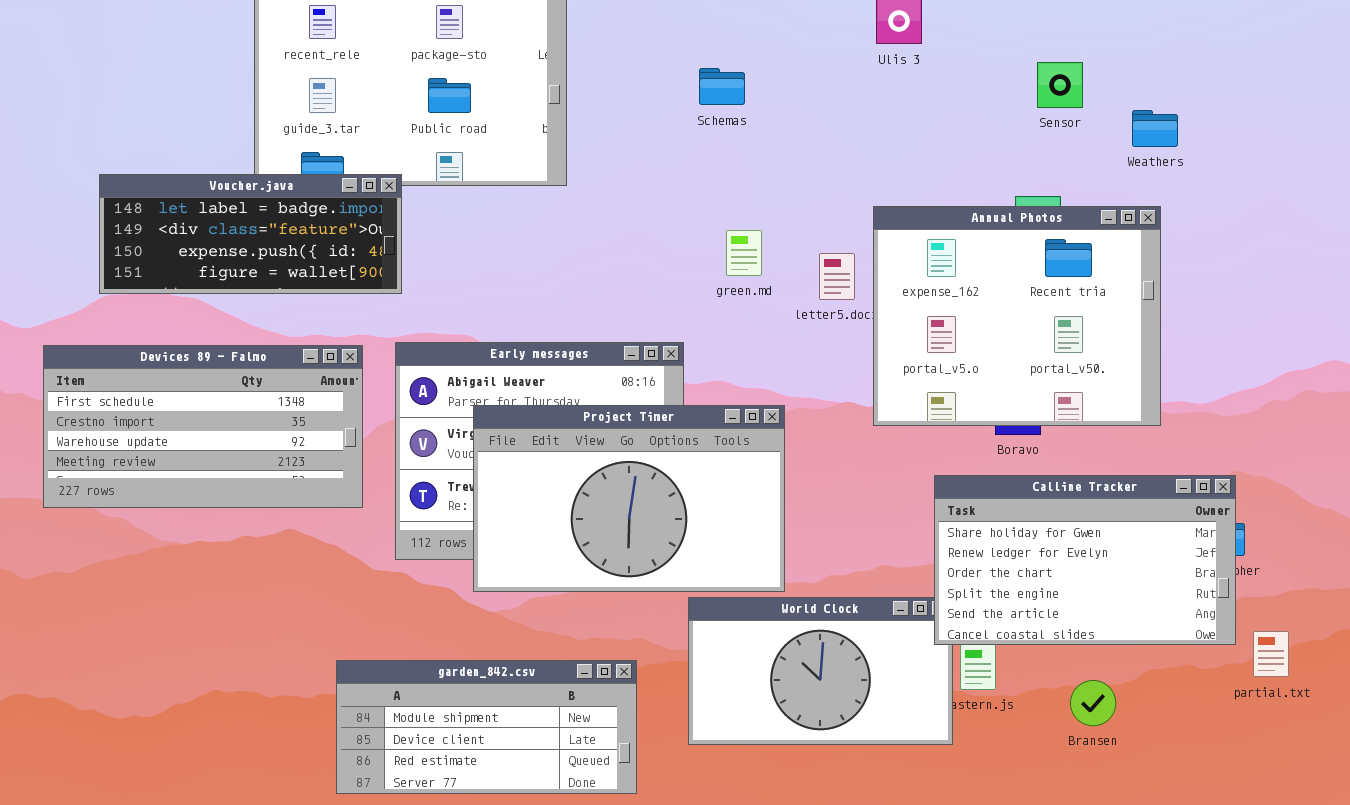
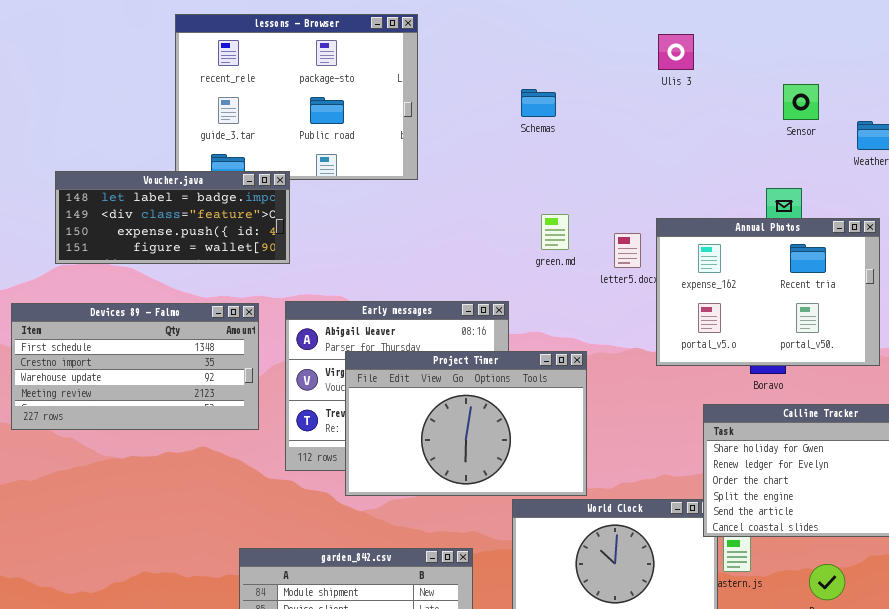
Annual Photos: [873,206,1161,426] -> [656,218,880,366], resized

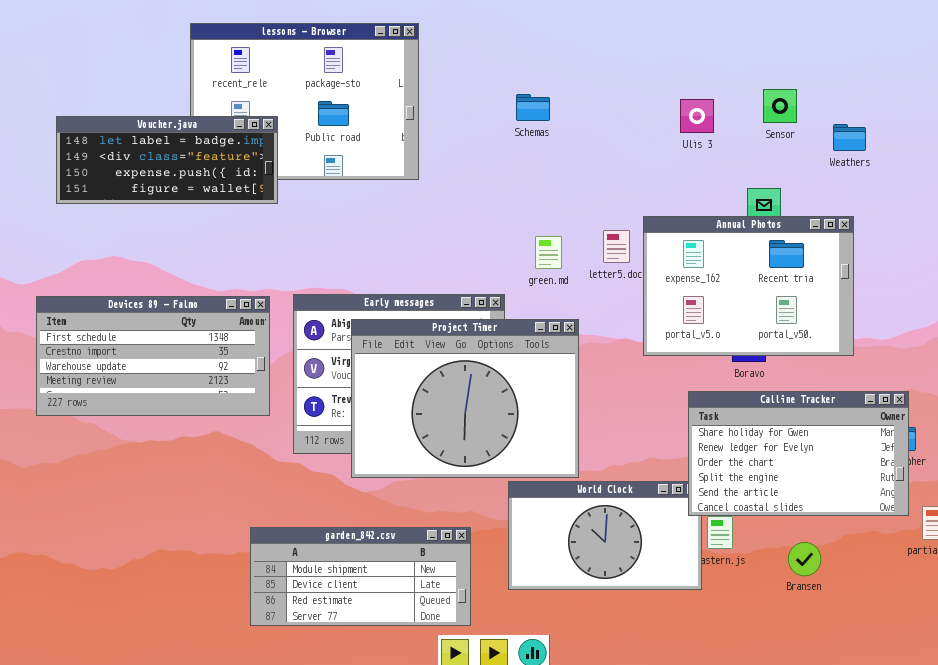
Ulis 3: [658,34,694,70] -> [680,99,714,133], moved
Voucher.java: [55,171,290,264] -> [56,116,278,204], moved
green.md: [541,214,569,250] -> [535,236,562,269], moved
Project Timer: [345,351,587,496] -> [351,319,579,478], resized

